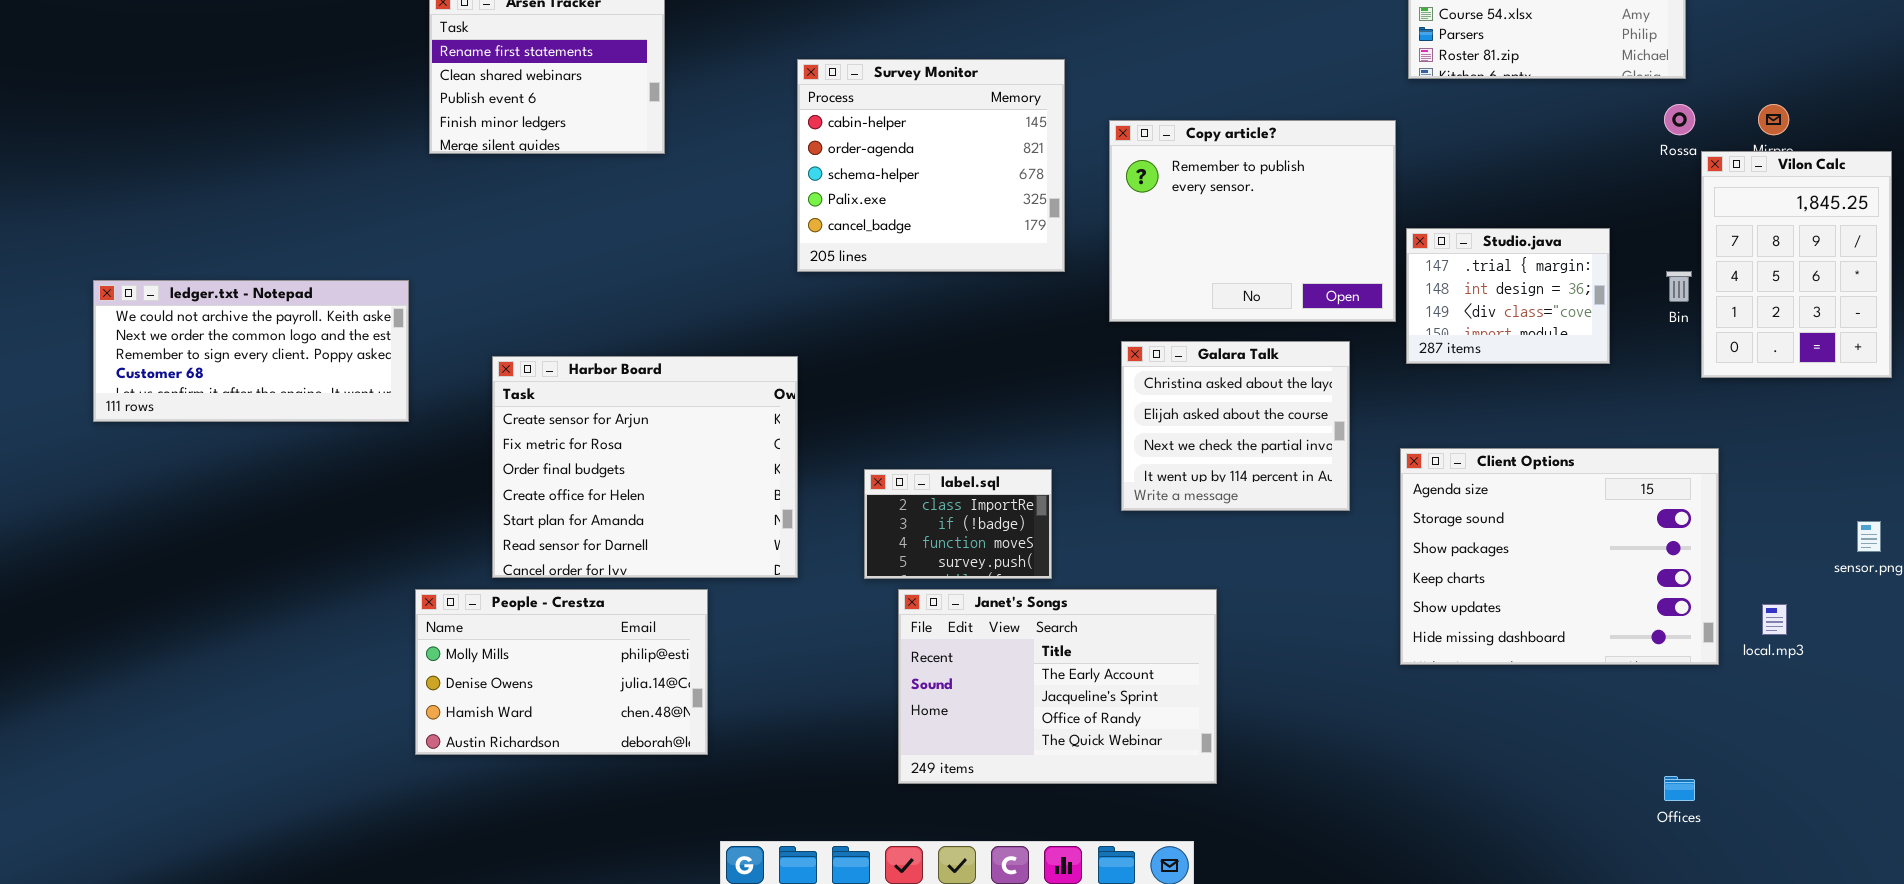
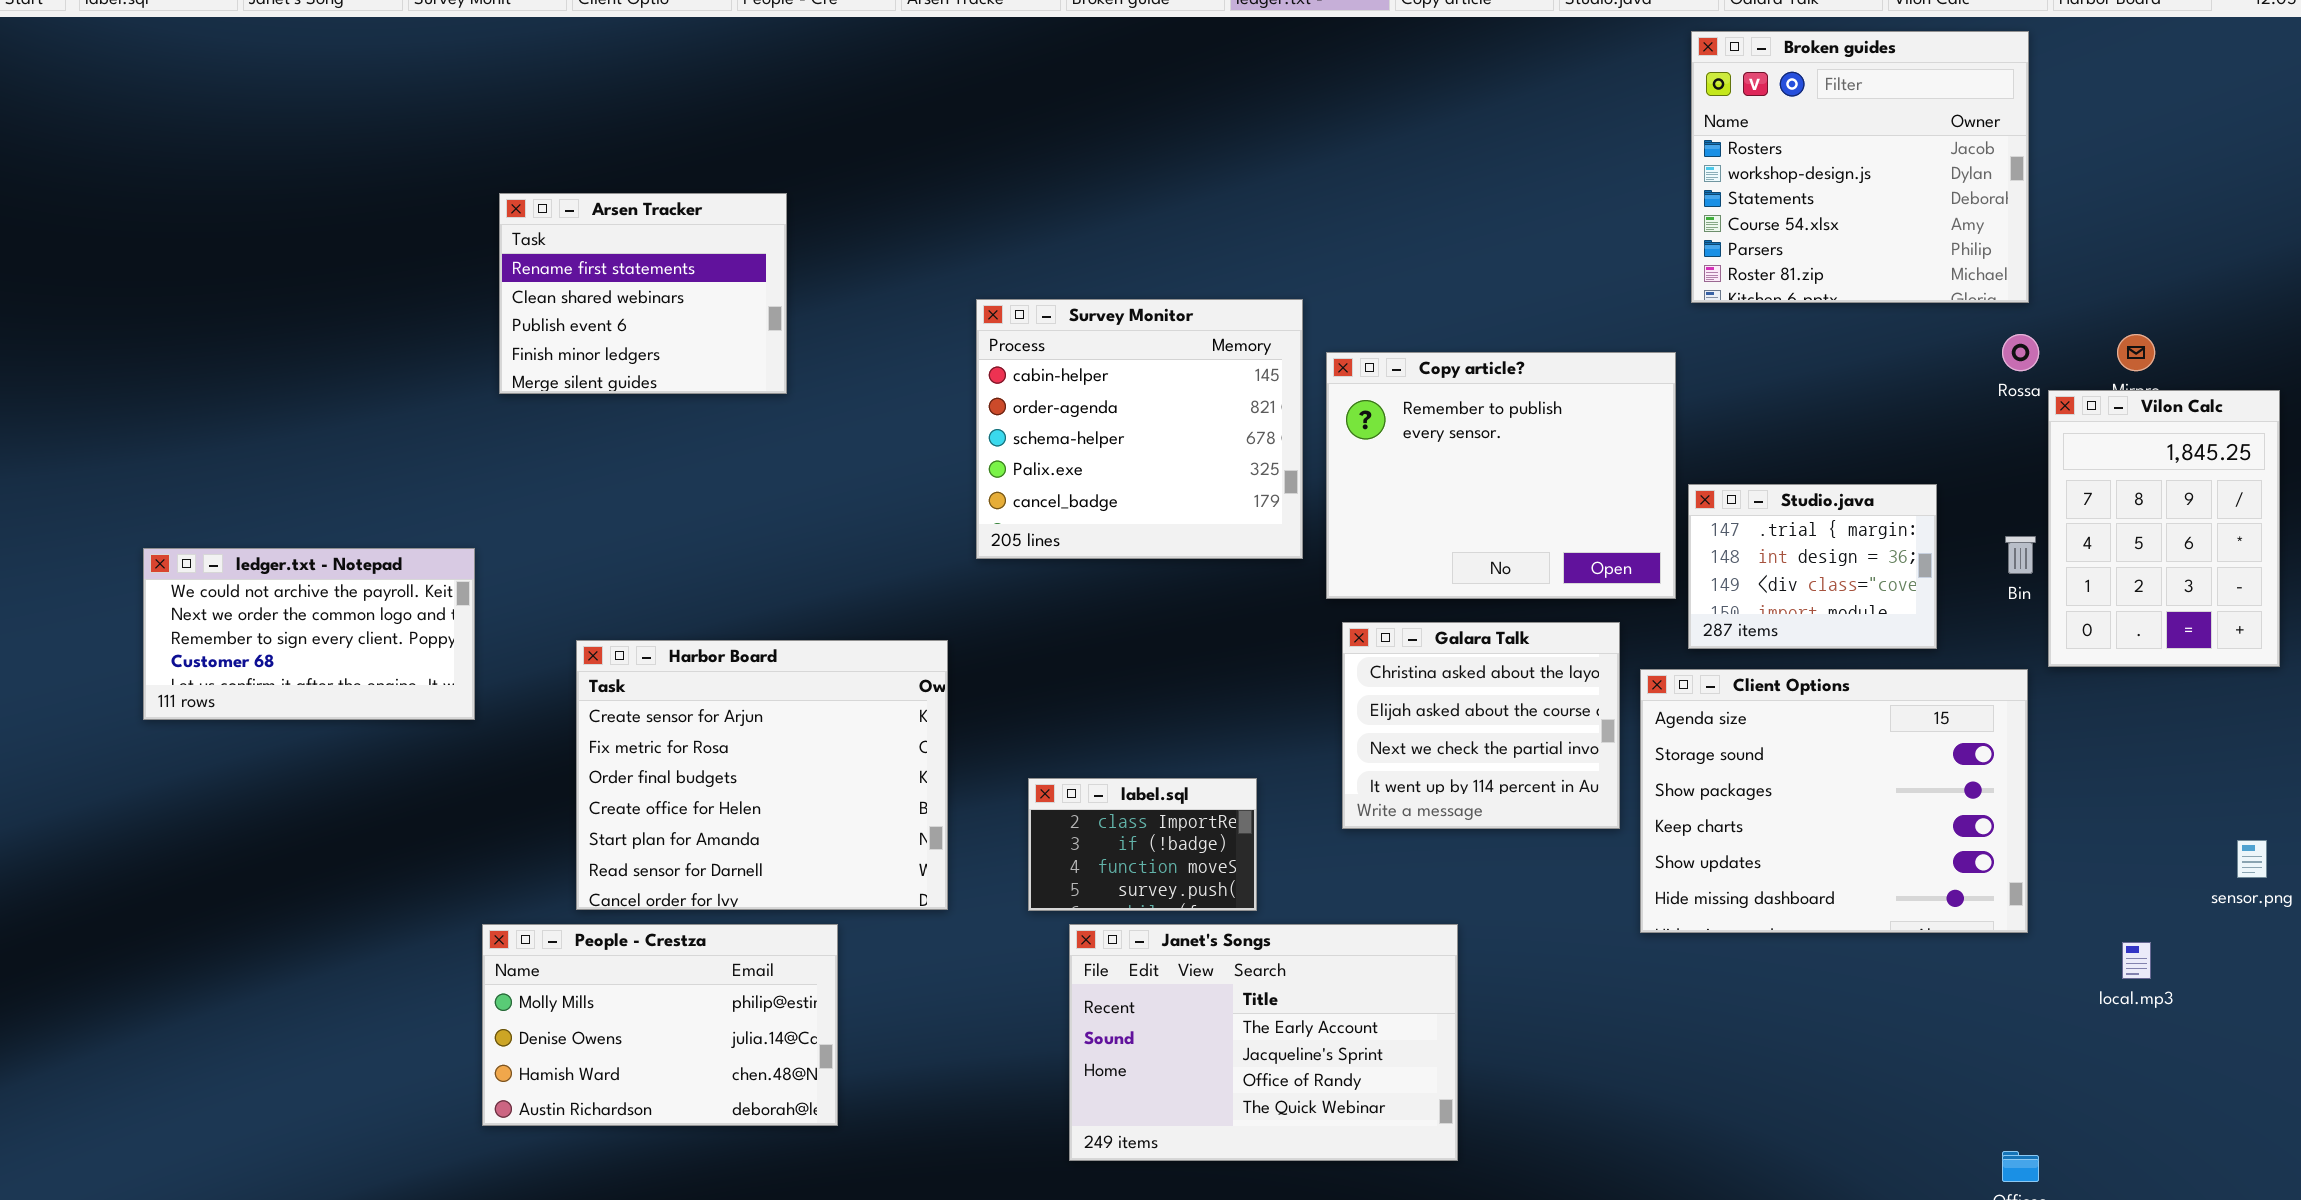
Survey Monitor: [797,59,1065,272] -> [976,299,1303,559], moved
ledger.txt - Notepad: [93,280,409,422] -> [143,548,475,720], resized
Client Options: [1400,448,1719,665] -> [1640,669,2028,933], moved

